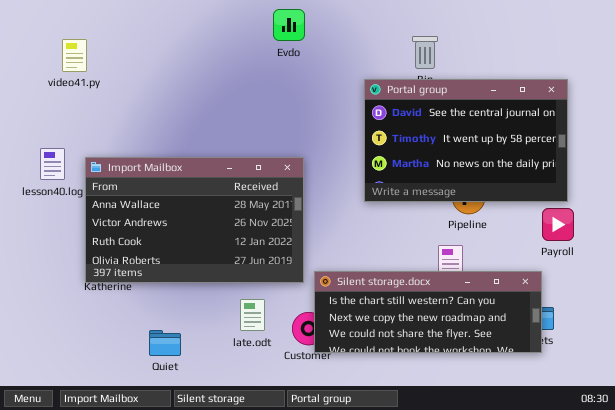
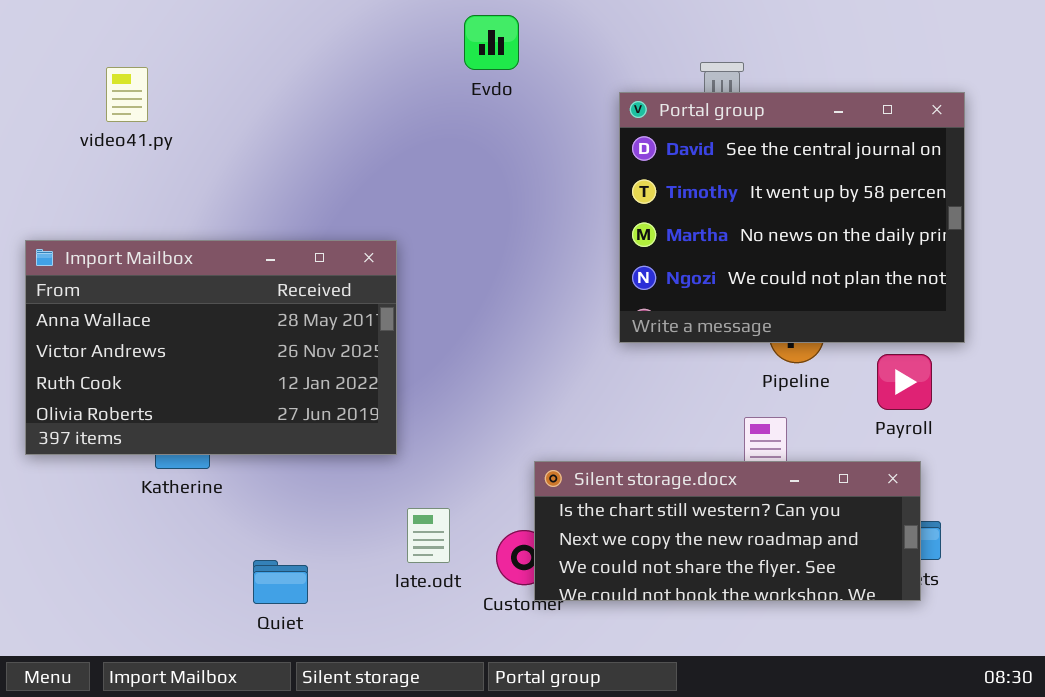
Portal group: [364,79,568,202] -> [619,92,965,343], resized
Import Mailbox: [85,157,304,283] -> [25,240,397,455], moved
Payroll: [542,208,574,241] -> [877,354,932,410], moved

